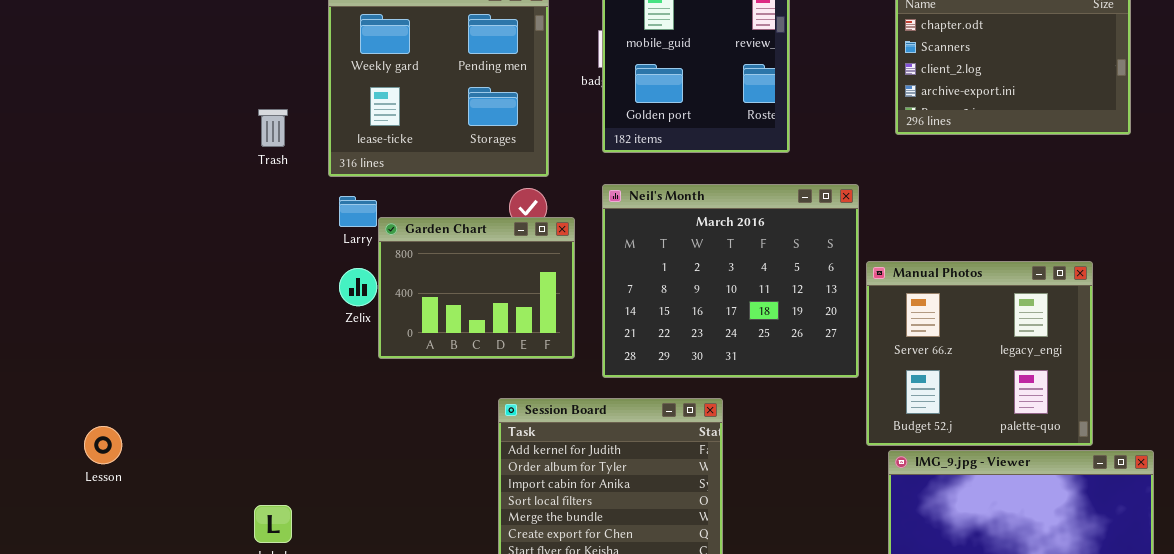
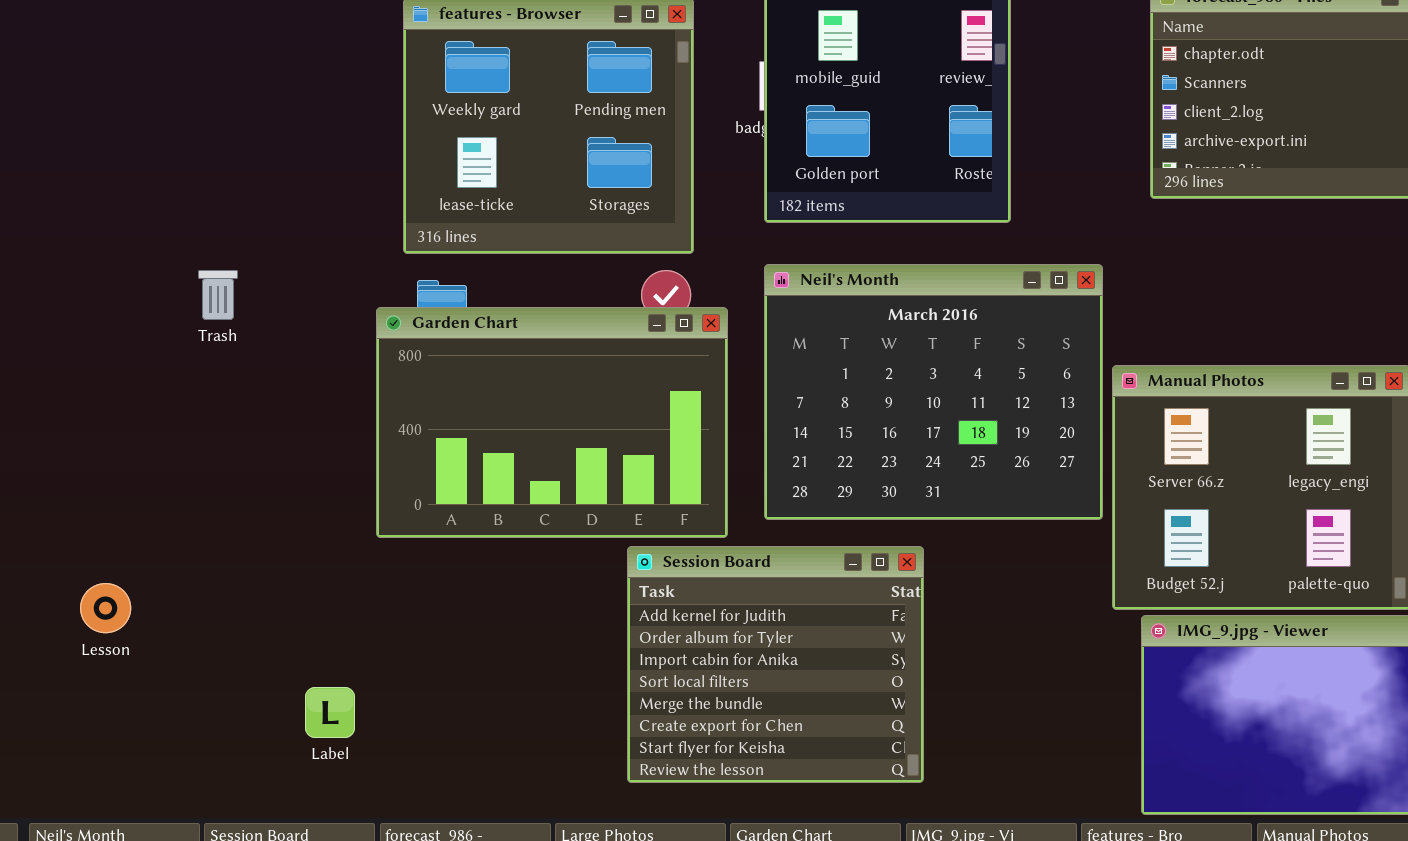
Trash: [258,109,288,147] -> [198,270,238,320], moved
Garden Chart: [378,217,575,359] -> [376,307,728,538], resized

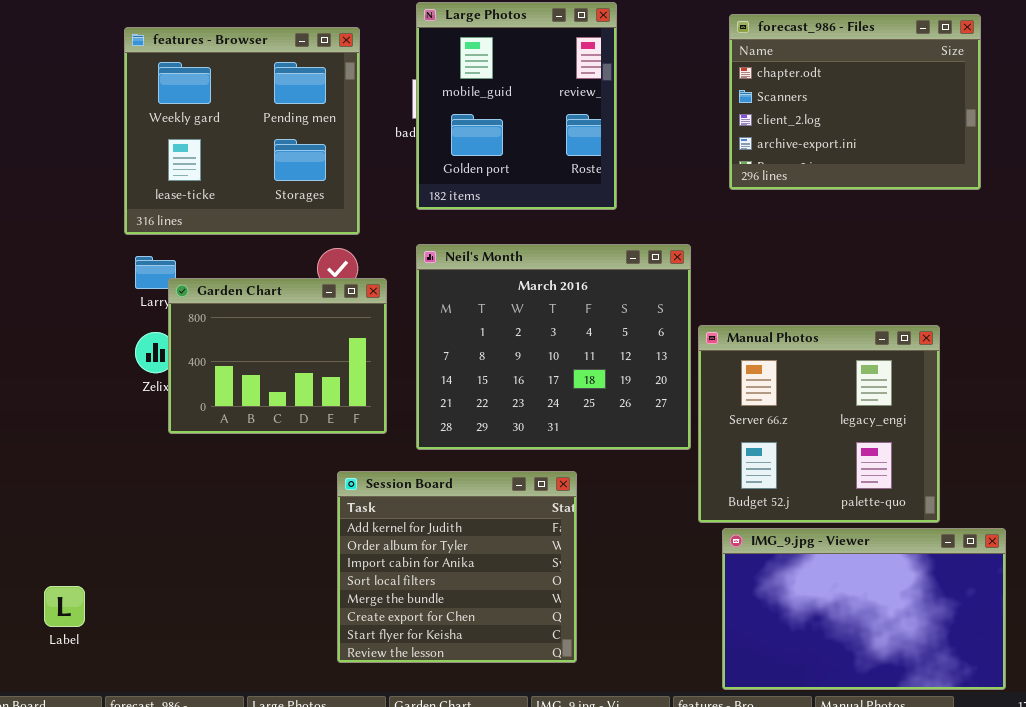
Garden Chart: [376,307,728,538] -> [168,278,387,434], resized
Session Board: [627,546,924,783] -> [337,471,577,663], moved

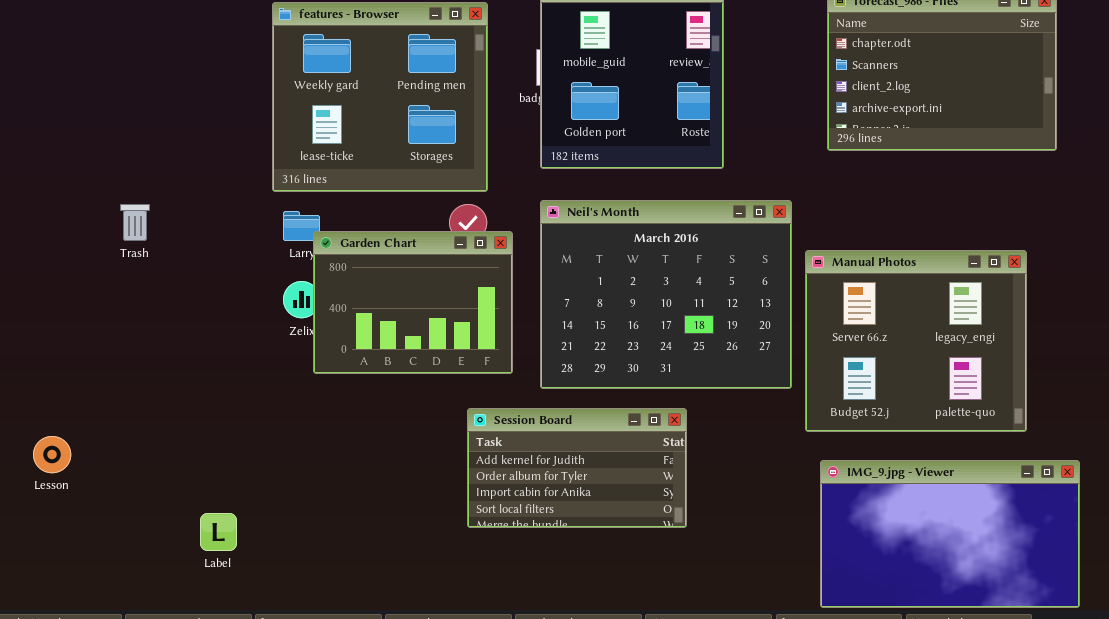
Manual Photos: [698,325,940,523] -> [805,250,1027,432], moved
Session Board: [337,471,577,663] -> [467,408,687,528], resized

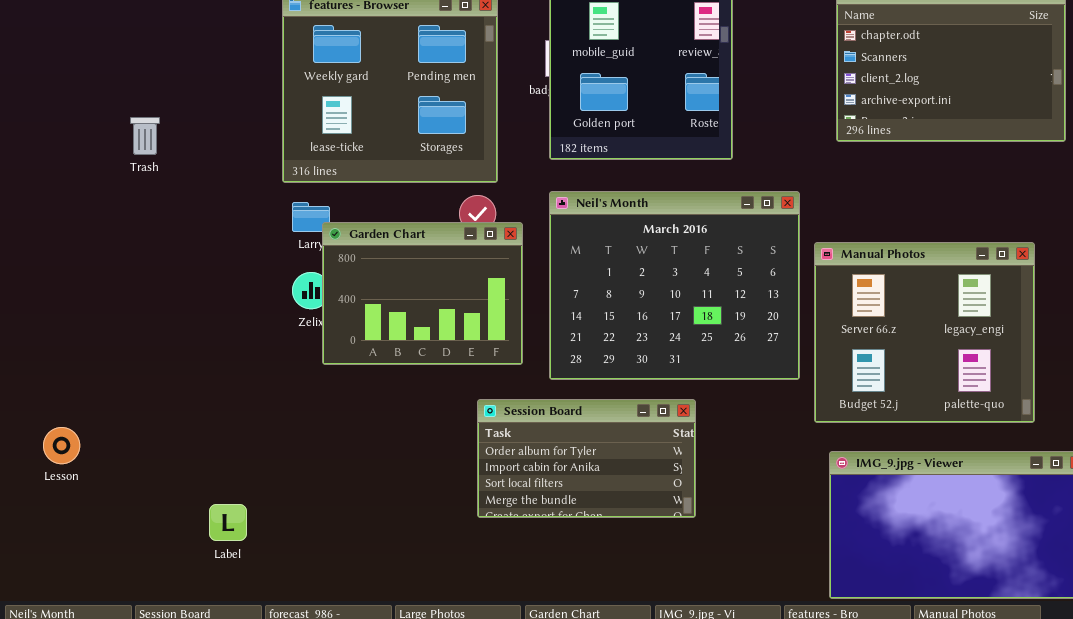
Trash: [120,204,150,241] -> [130,117,160,155], moved
Session Board: [467,408,687,528] -> [477,399,696,518], scrolled down 1 row

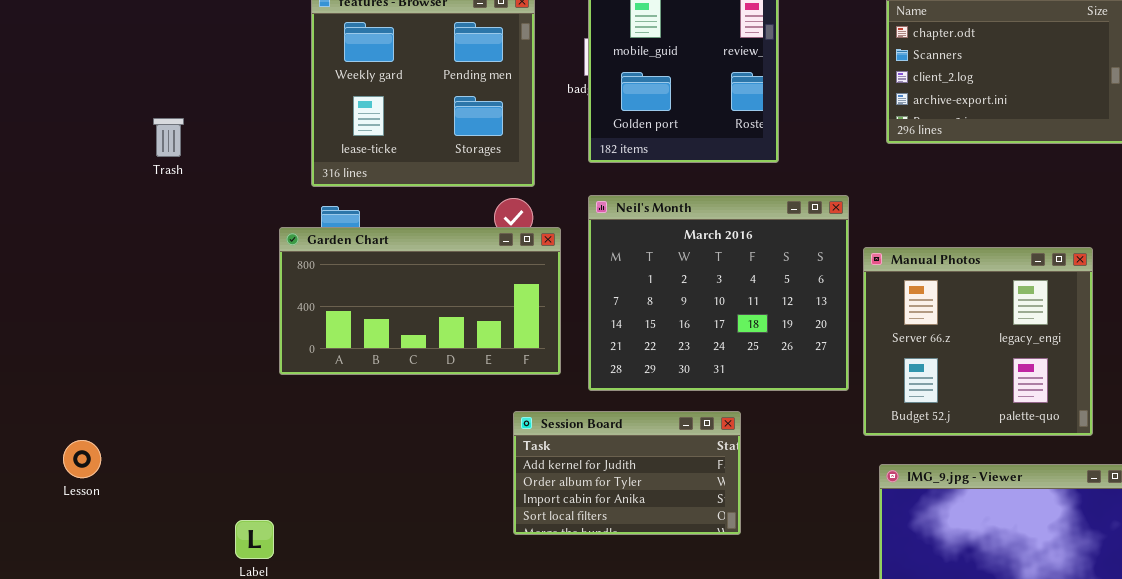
Garden Chart: [322,222,523,365] -> [279,227,561,375], resized
Session Board: [477,399,696,518] -> [513,411,741,535], scrolled up 1 row

